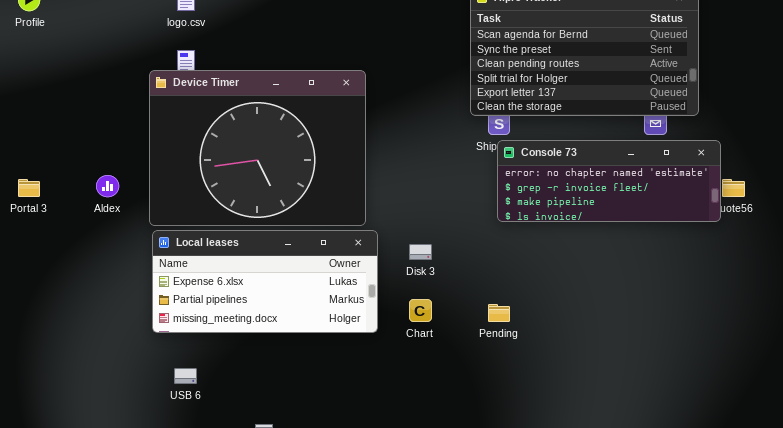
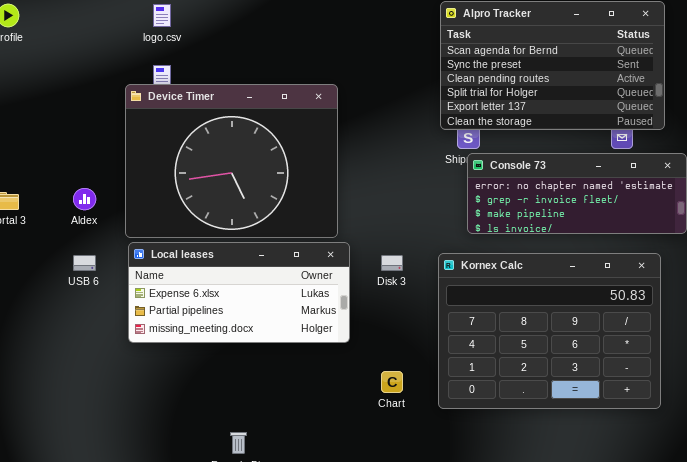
Kornex Calc: none -> [438,253,661,409], opened
Chart: [409,299,432,322] -> [381,371,403,393], moved
USB 6: [174,368,197,384] -> [73,255,96,271], moved

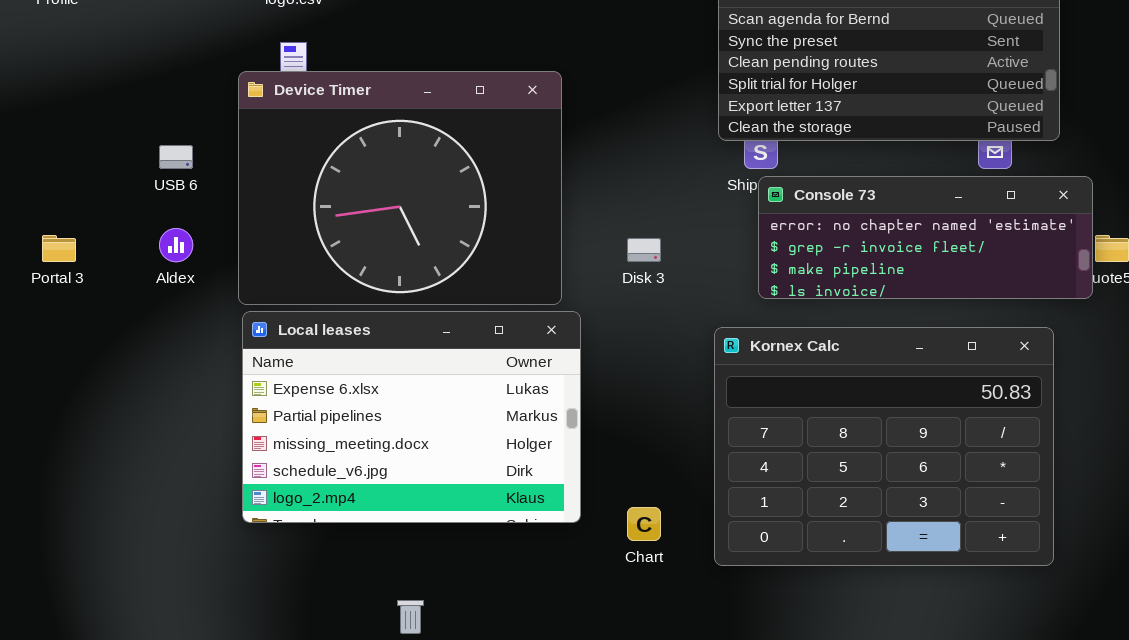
Local leases: [128,242,350,343] -> [242,311,581,523], resized
USB 6: [73,255,96,271] -> [159,145,193,169], moved
Disk 3: [381,255,403,271] -> [627,238,661,262], moved

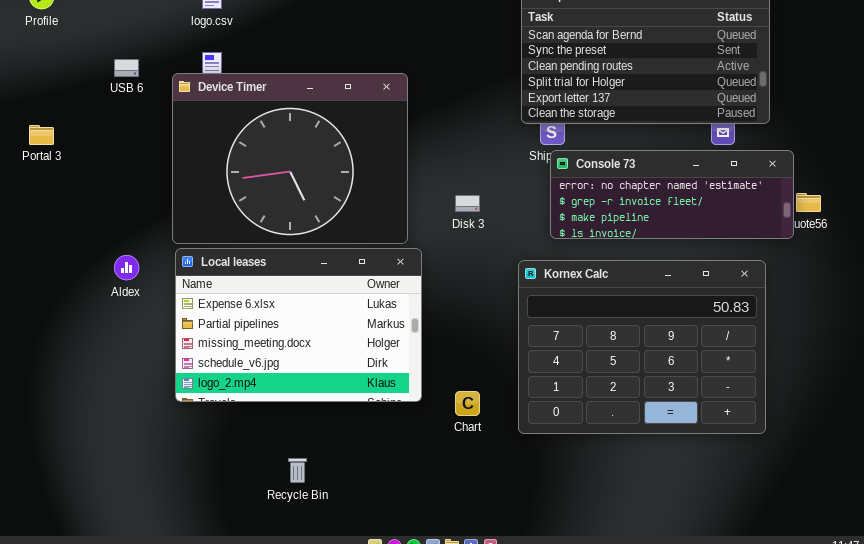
USB 6: [159,145,193,169] -> [114,59,139,77], moved
Aldex: [159,228,193,262] -> [114,255,139,280], moved
Portal 3: [42,235,76,262] -> [29,125,54,145], moved

